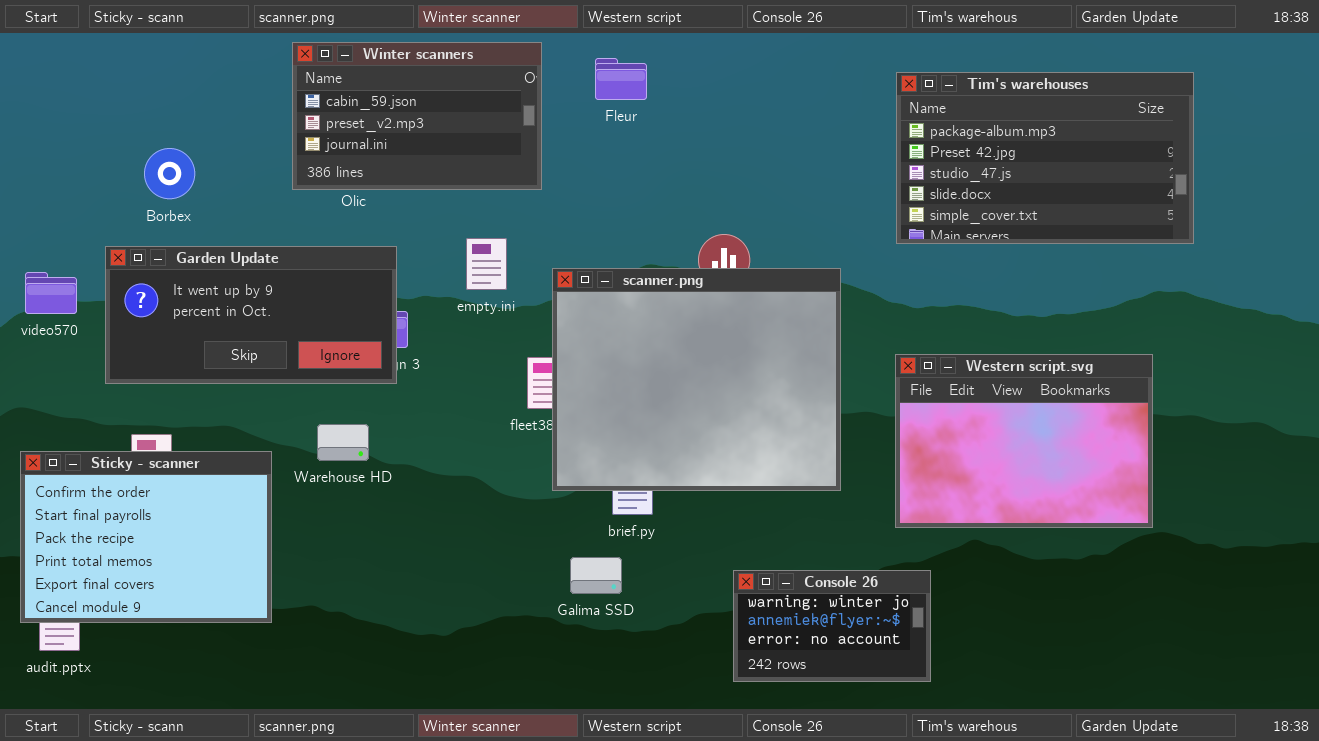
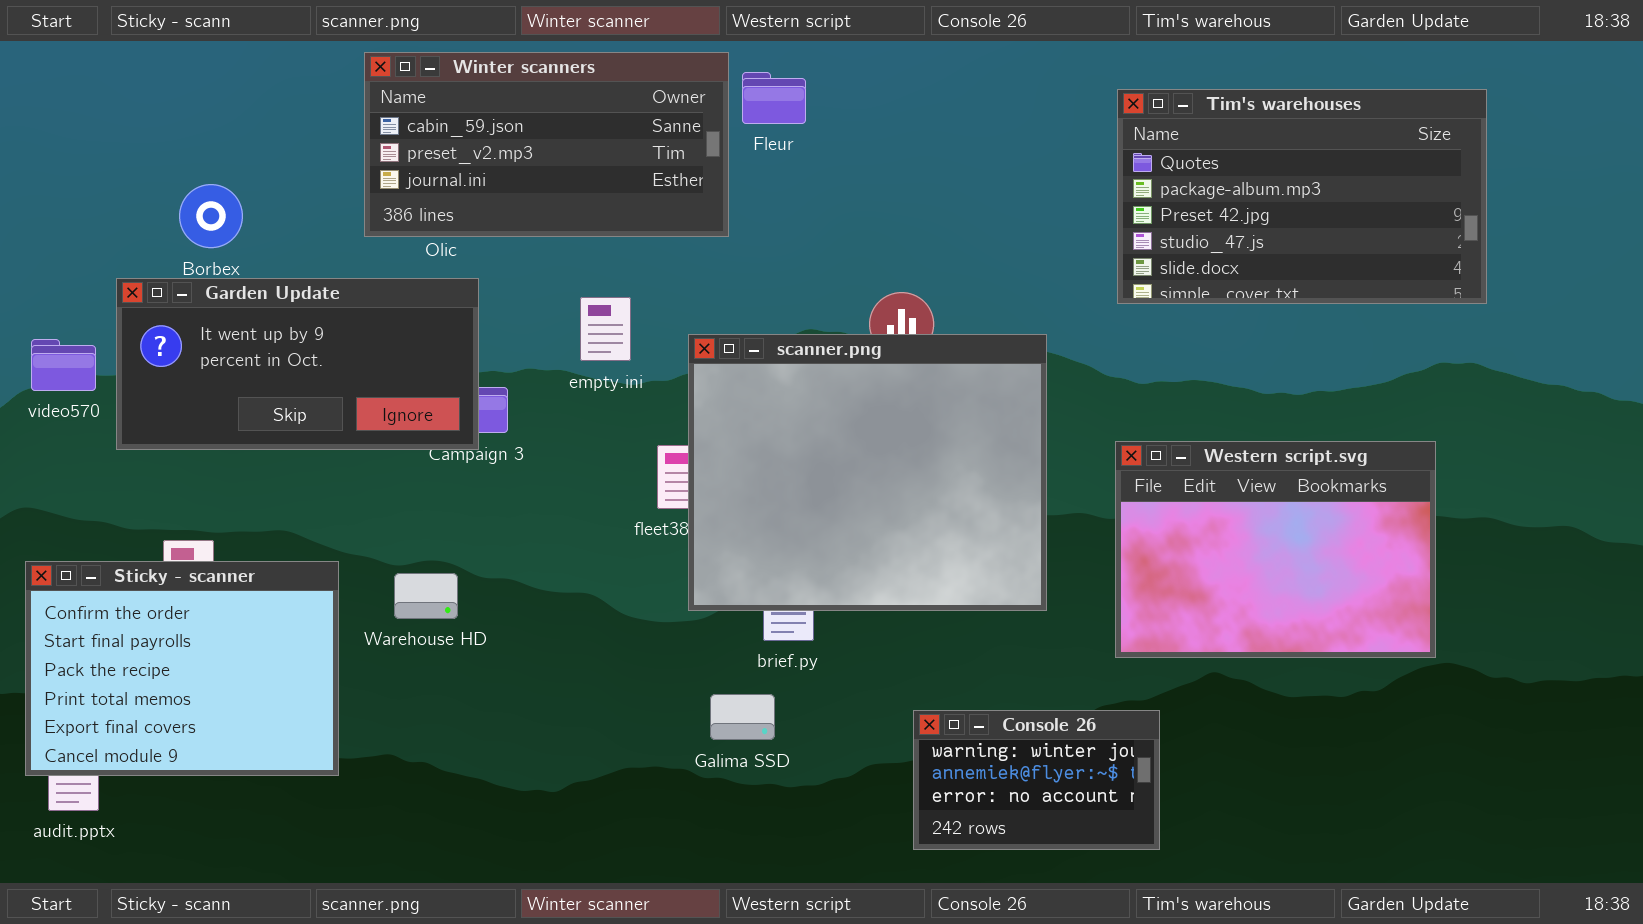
Winter scanners: [292,42,542,190] -> [364,52,729,237], resized
Tim's warehouses: [896,72,1194,244] -> [1117,89,1487,304], scrolled up 1 row
Garden Update: [105,246,397,384] -> [116,278,479,450], moved
Warehouse HD: [317,424,369,461] -> [394,573,458,619], moved

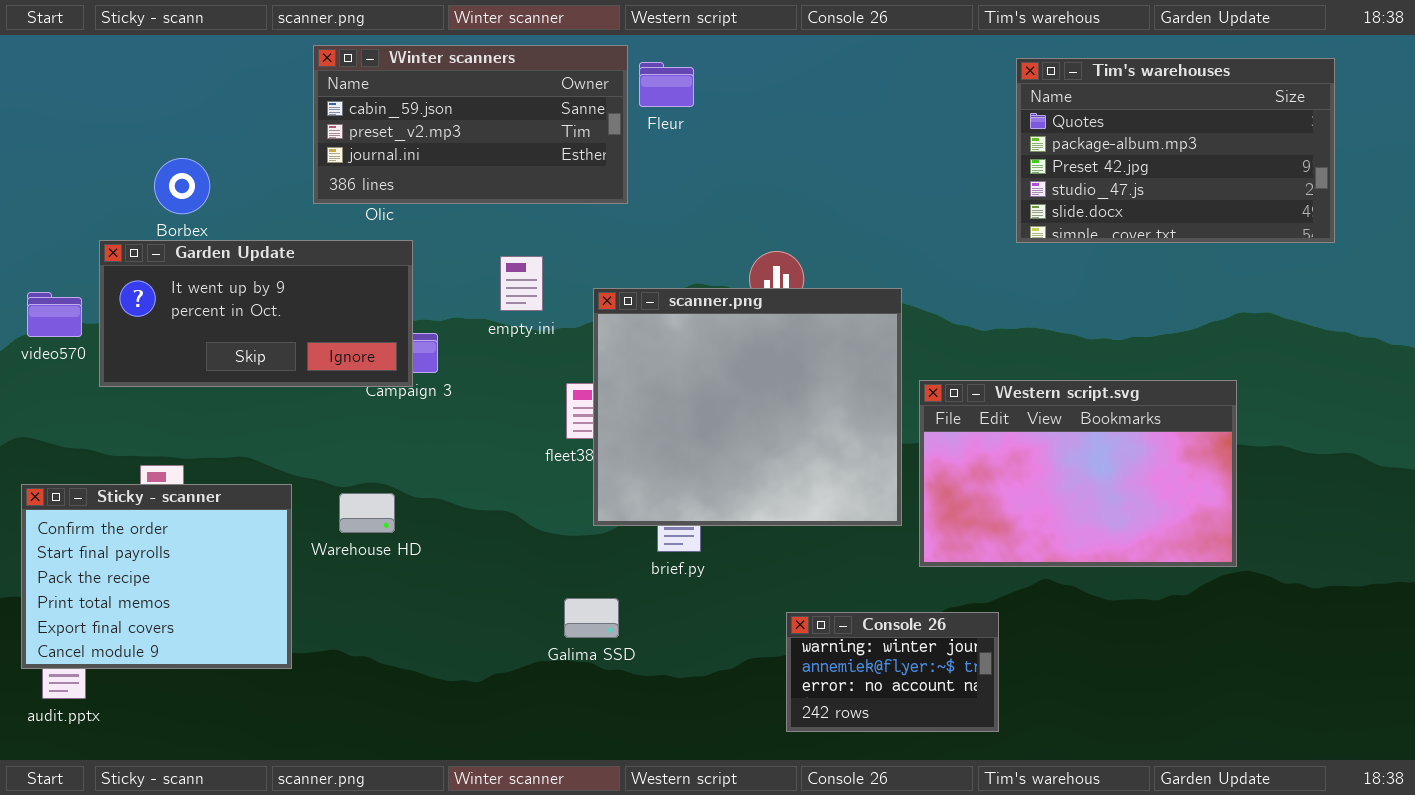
Tim's warehouses: [1117,89,1487,304] -> [1016,58,1335,243], moved
Western script.svg: [1115,441,1436,658] -> [919,380,1237,567], resized
Galima SSD: [710,694,775,740] -> [564,598,619,638], moved

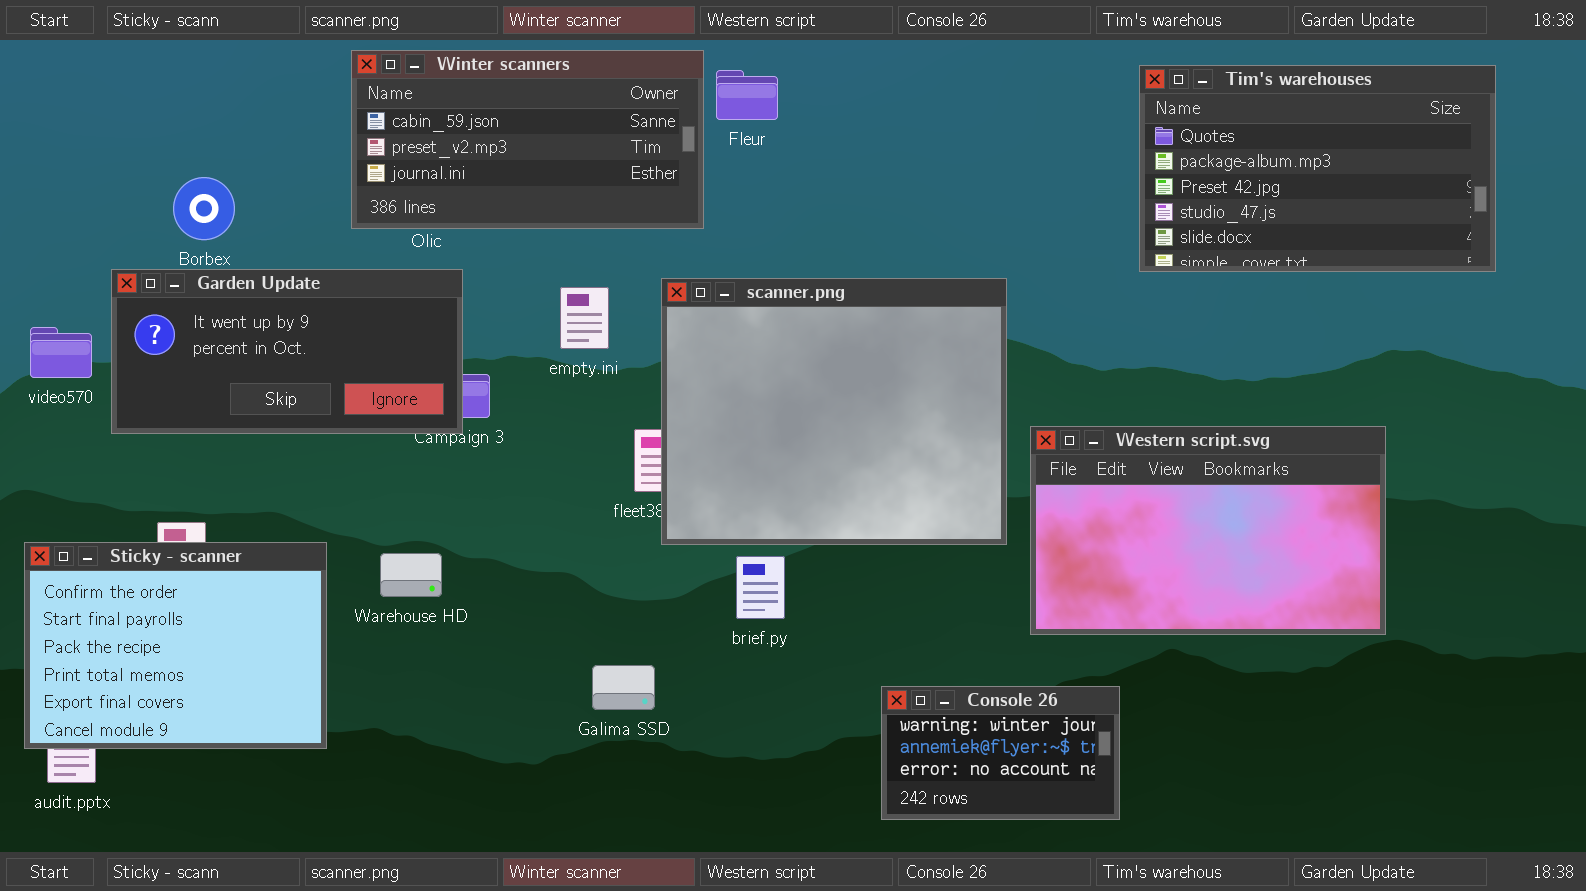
scanner.png: [593,288,902,526] -> [661,278,1007,545], moved
Galima SSD: [564,598,619,638] -> [592,665,655,710], moved

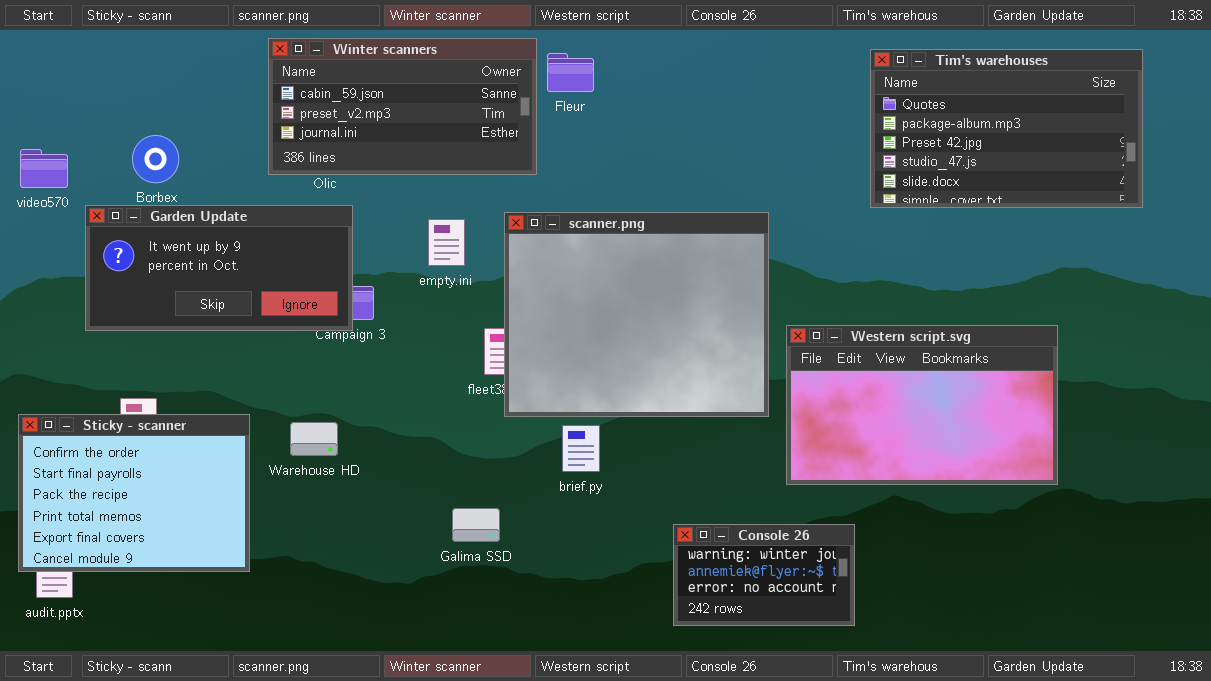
video570: [30,327,92,378] -> [20,149,68,188], moved

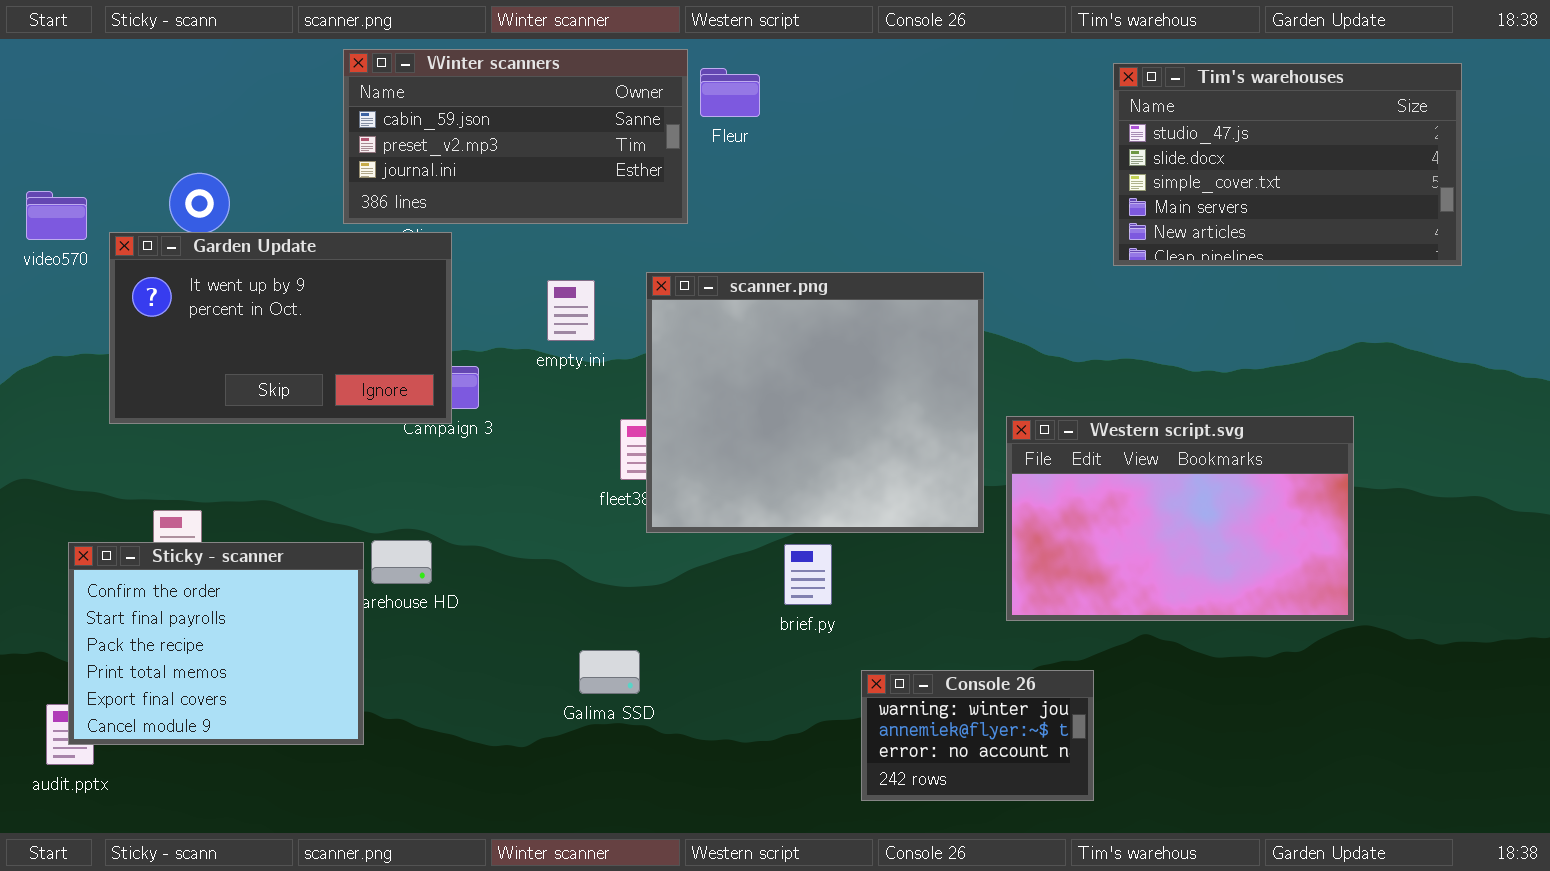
Tim's warehouses: [870,49,1143,208] -> [1113,63,1462,266], scrolled down 3 rows
Garden Update: [85,205,353,331] -> [109,232,452,424], resized
Sticky - scanner: [18,414,250,572] -> [68,542,364,745], moved
brief.py: [562,425,600,472] -> [784,544,832,605], moved

